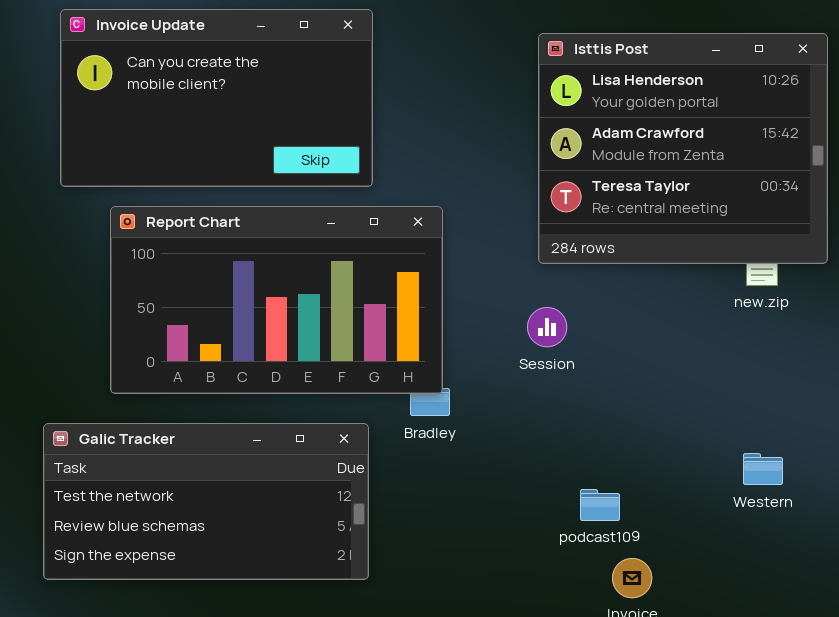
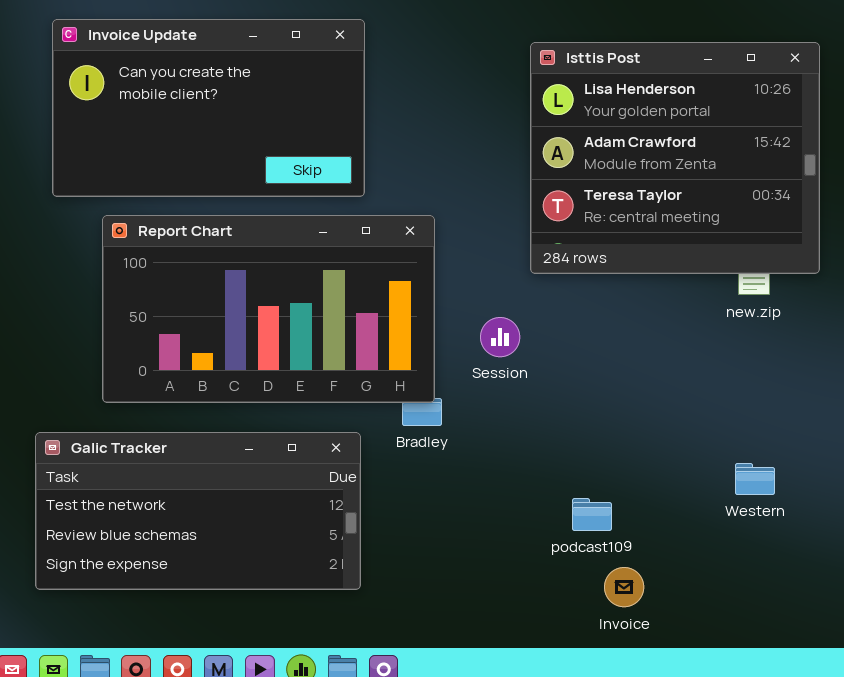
Session: [527,307,567,347] -> [480,317,520,357], moved

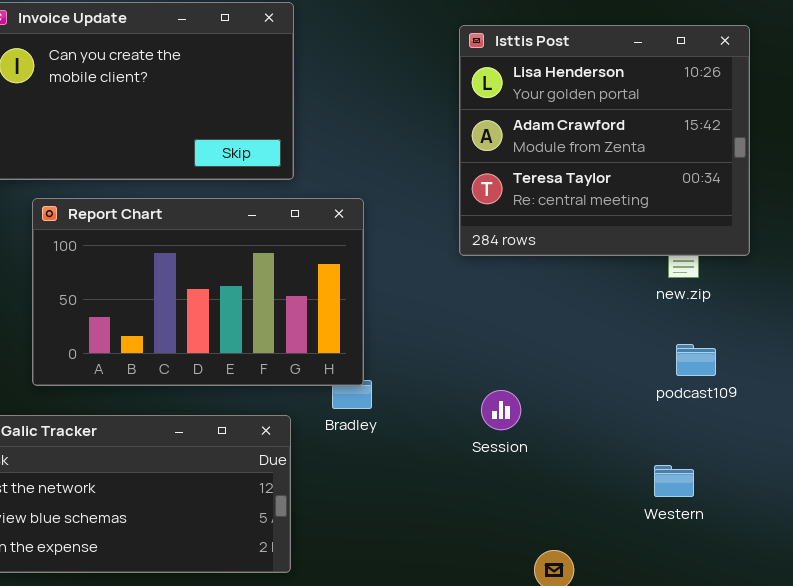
Session: [480,317,520,357] -> [481,390,521,430], moved
Western: [735,463,775,495] -> [654,465,694,497], moved
podcast109: [572,498,612,531] -> [676,344,716,376], moved

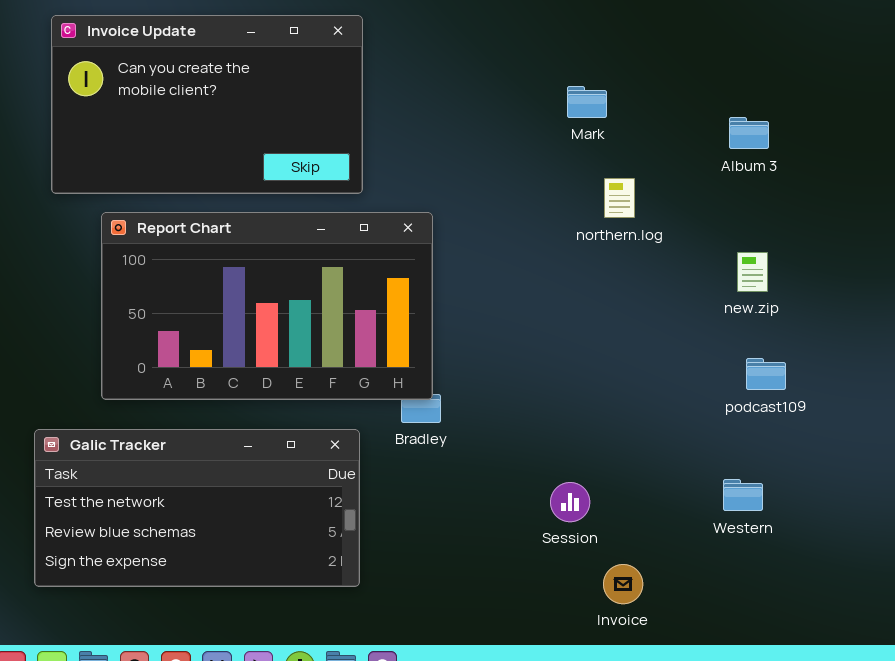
Isttis Post: [459,25,750,256] -> none, closed
Session: [481,390,521,430] -> [550,482,590,522], moved

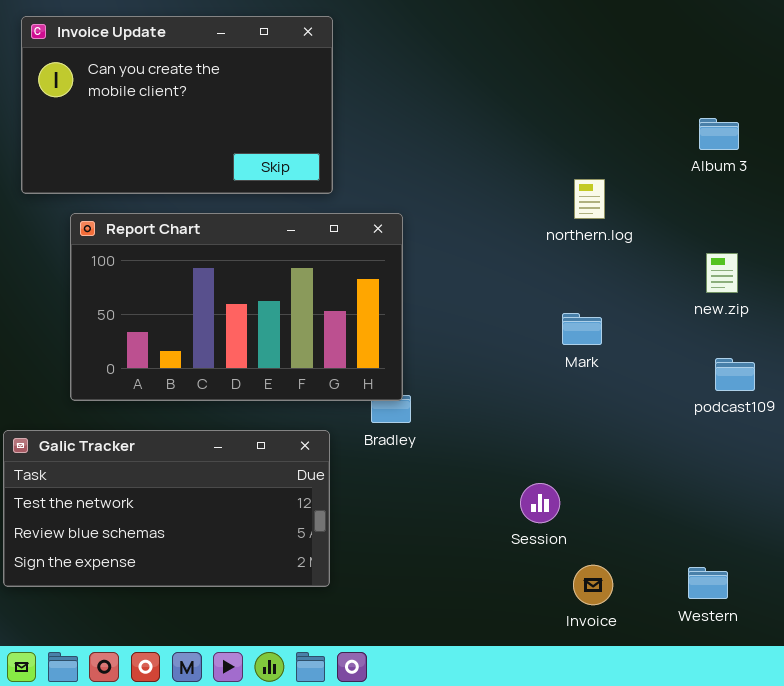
Mark: [567,86,607,118] -> [562,313,602,345], moved
Western: [723,479,763,511] -> [688,567,728,599], moved

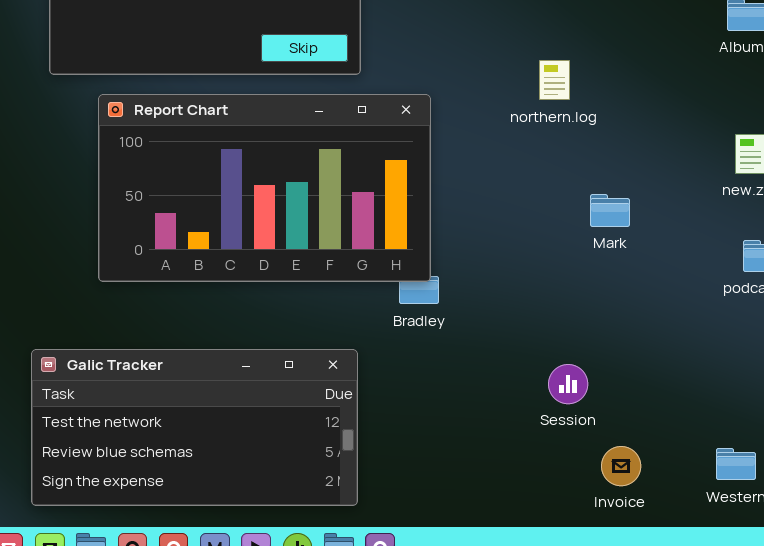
northern.log: [574,179,605,219] -> [539,60,570,100], moved
Galic Tracker: [3,430,330,587] -> [31,349,358,506], moved

